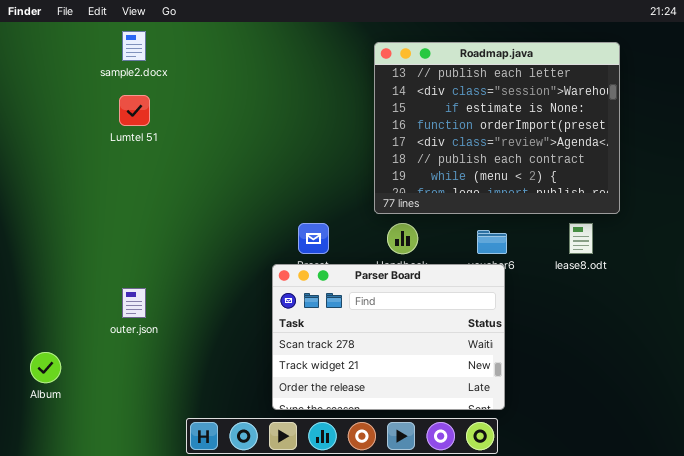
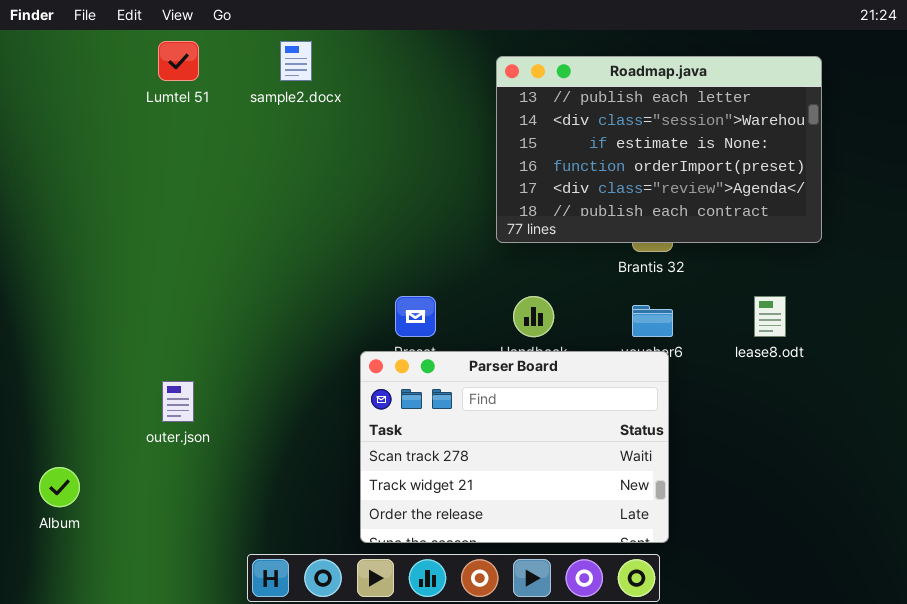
sample2.docx: [122,31,146,61] -> [280,41,312,81], moved
Roadmap.java: [374,42,620,214] -> [496,56,822,243], resized
Lumtel 51: [119,95,150,126] -> [158,41,199,81], moved

